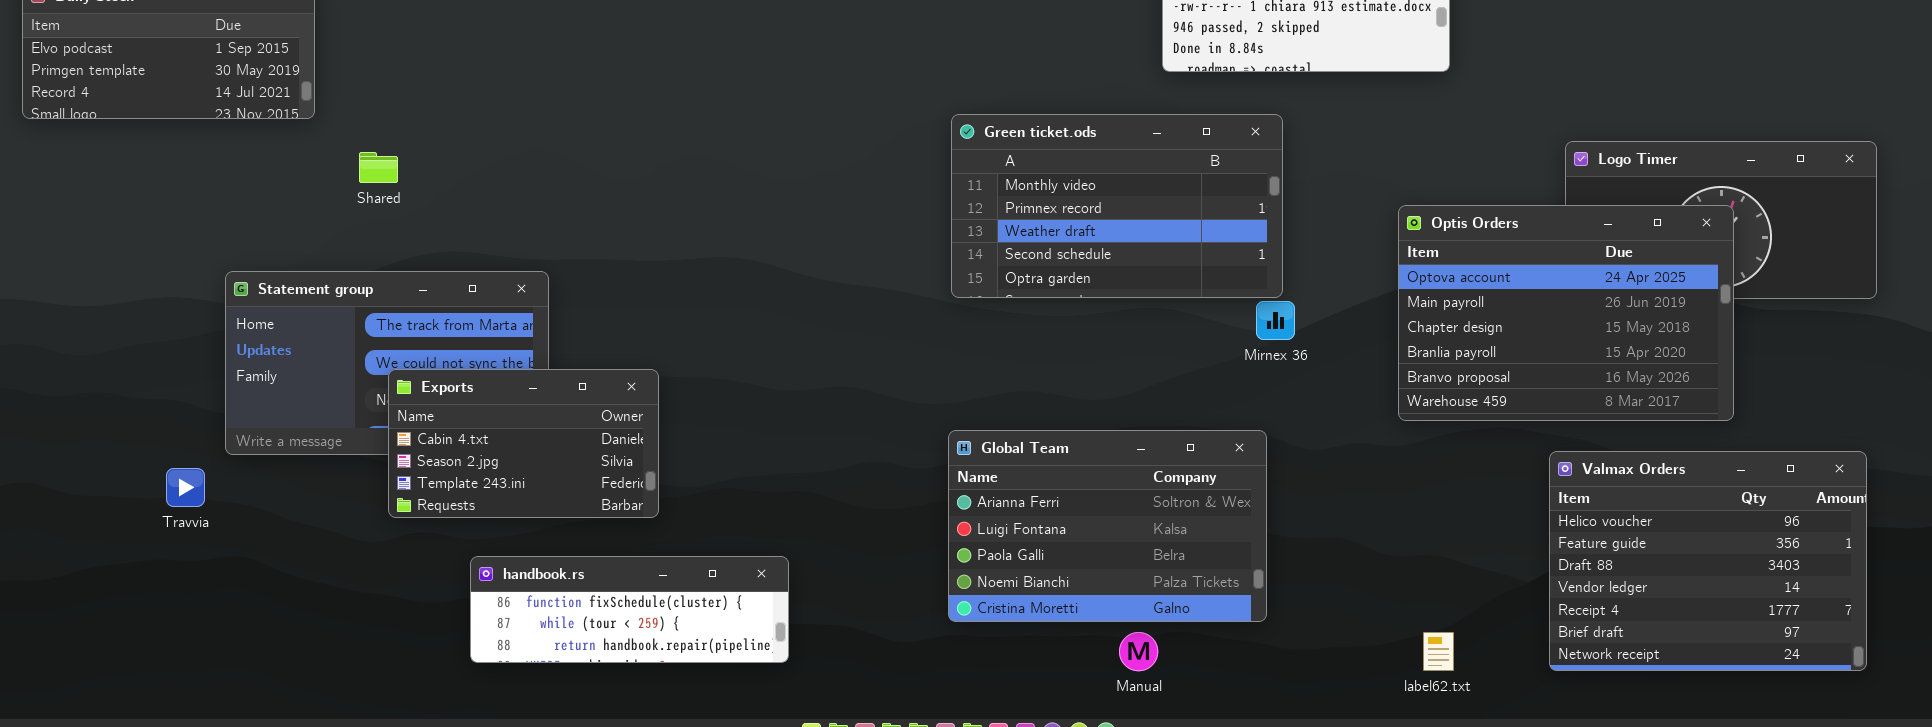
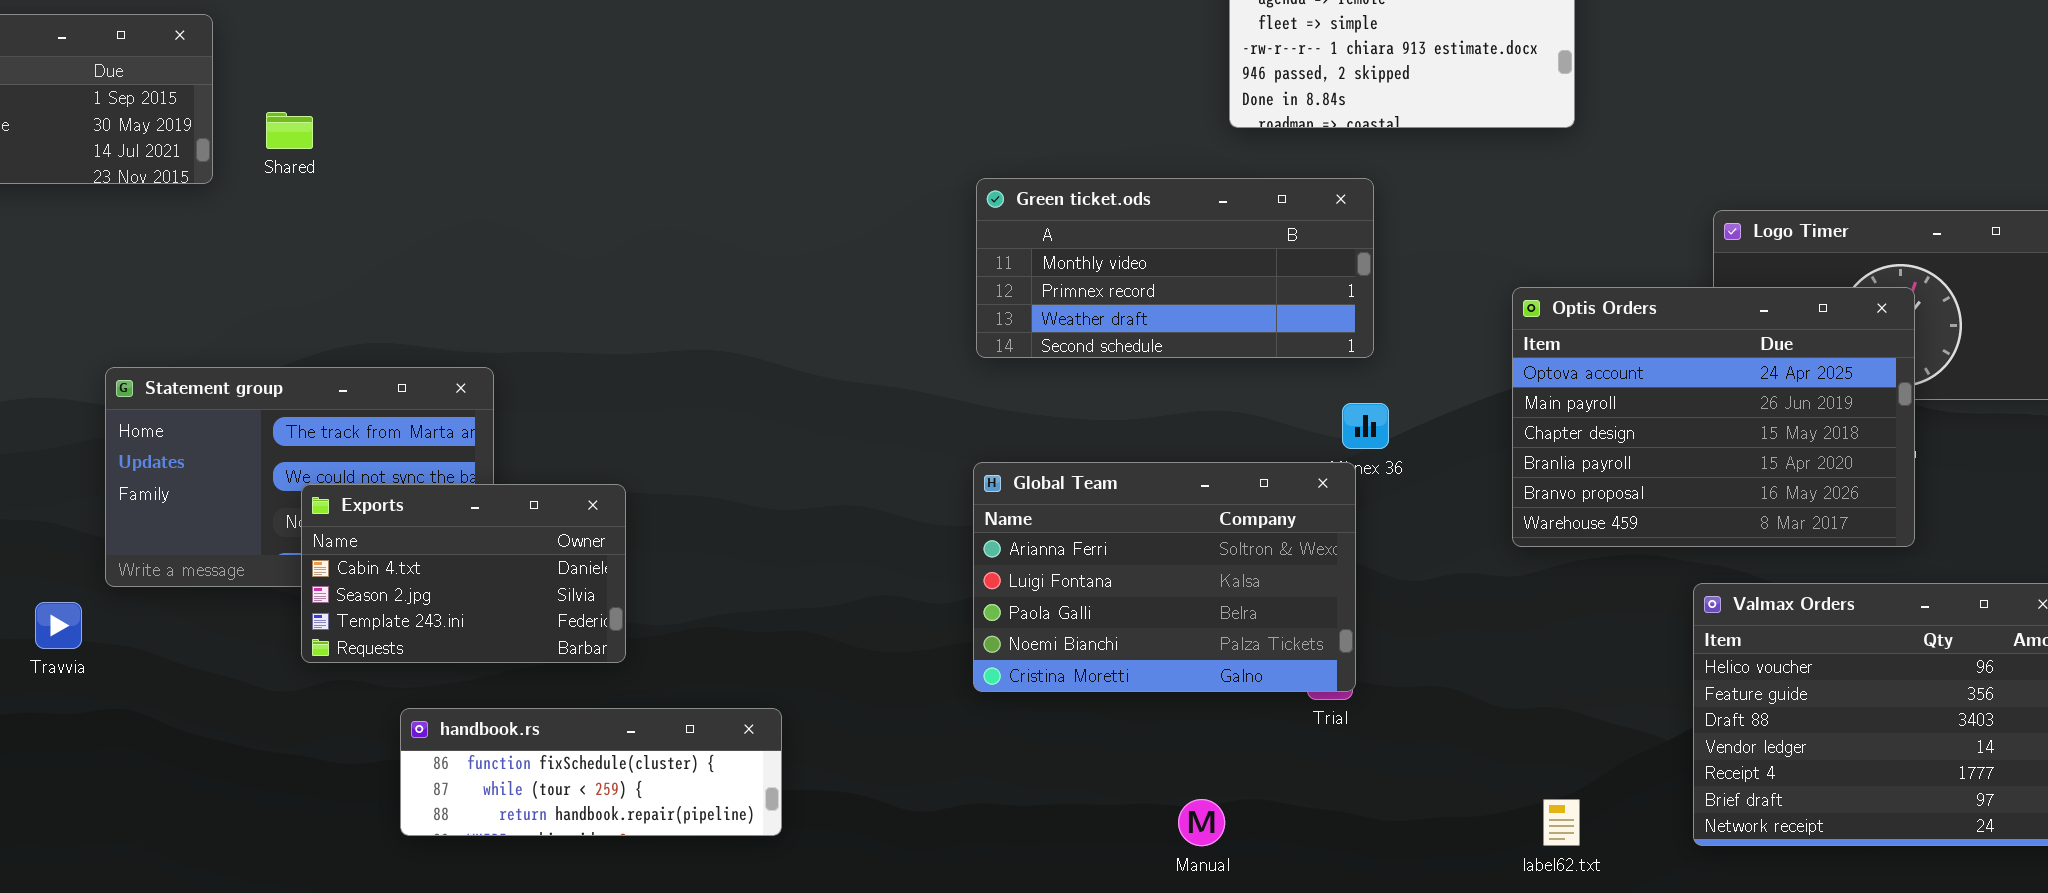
Green ticket.ods: [951,114,1283,298] -> [976,178,1374,358], resized
Shared: [359,152,398,183] -> [266,112,313,149], moved
Global Team: [948,430,1267,622] -> [973,462,1356,692], moved

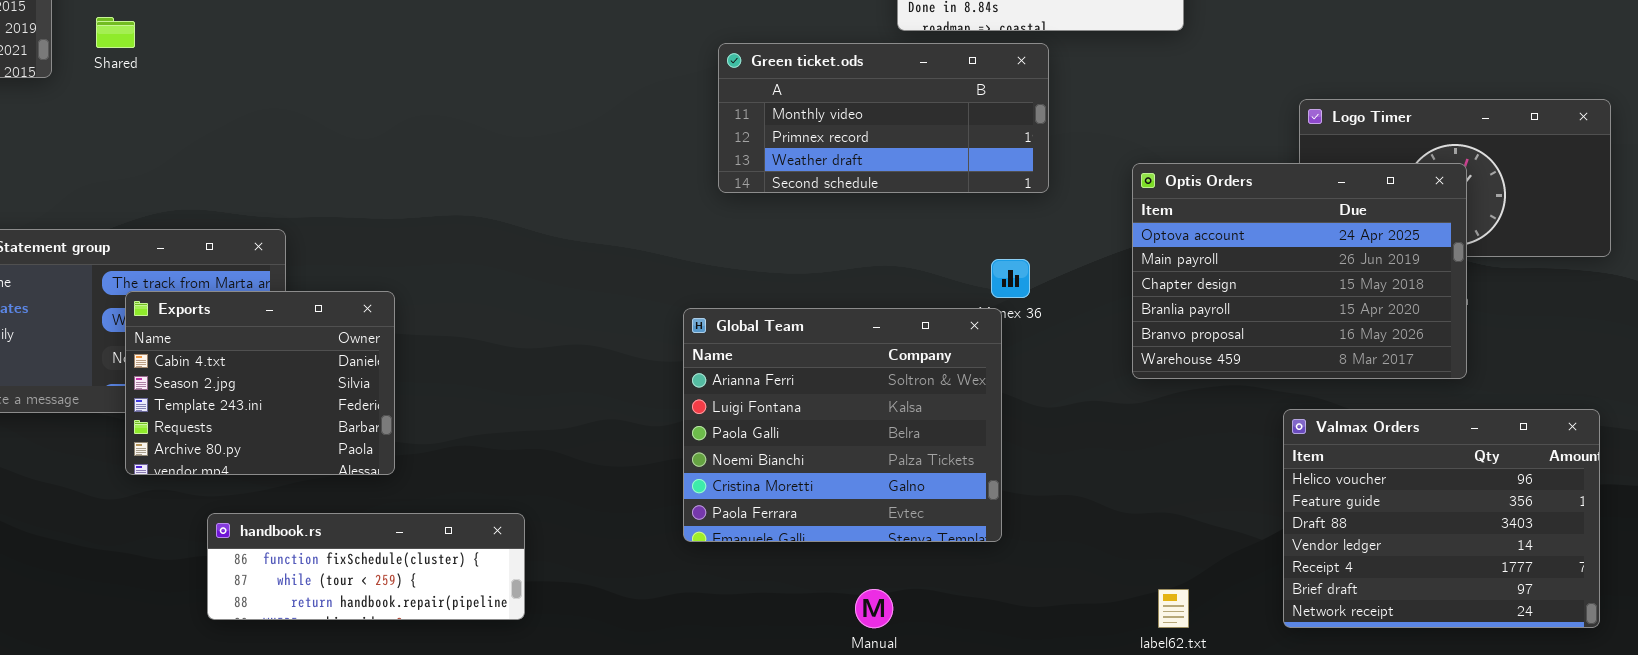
Green ticket.ods: [976,178,1374,358] -> [718,43,1049,193], moved
Global Team: [973,462,1356,692] -> [683,308,1002,542], resized
Exports: [301,484,626,663] -> [125,291,395,475], resized

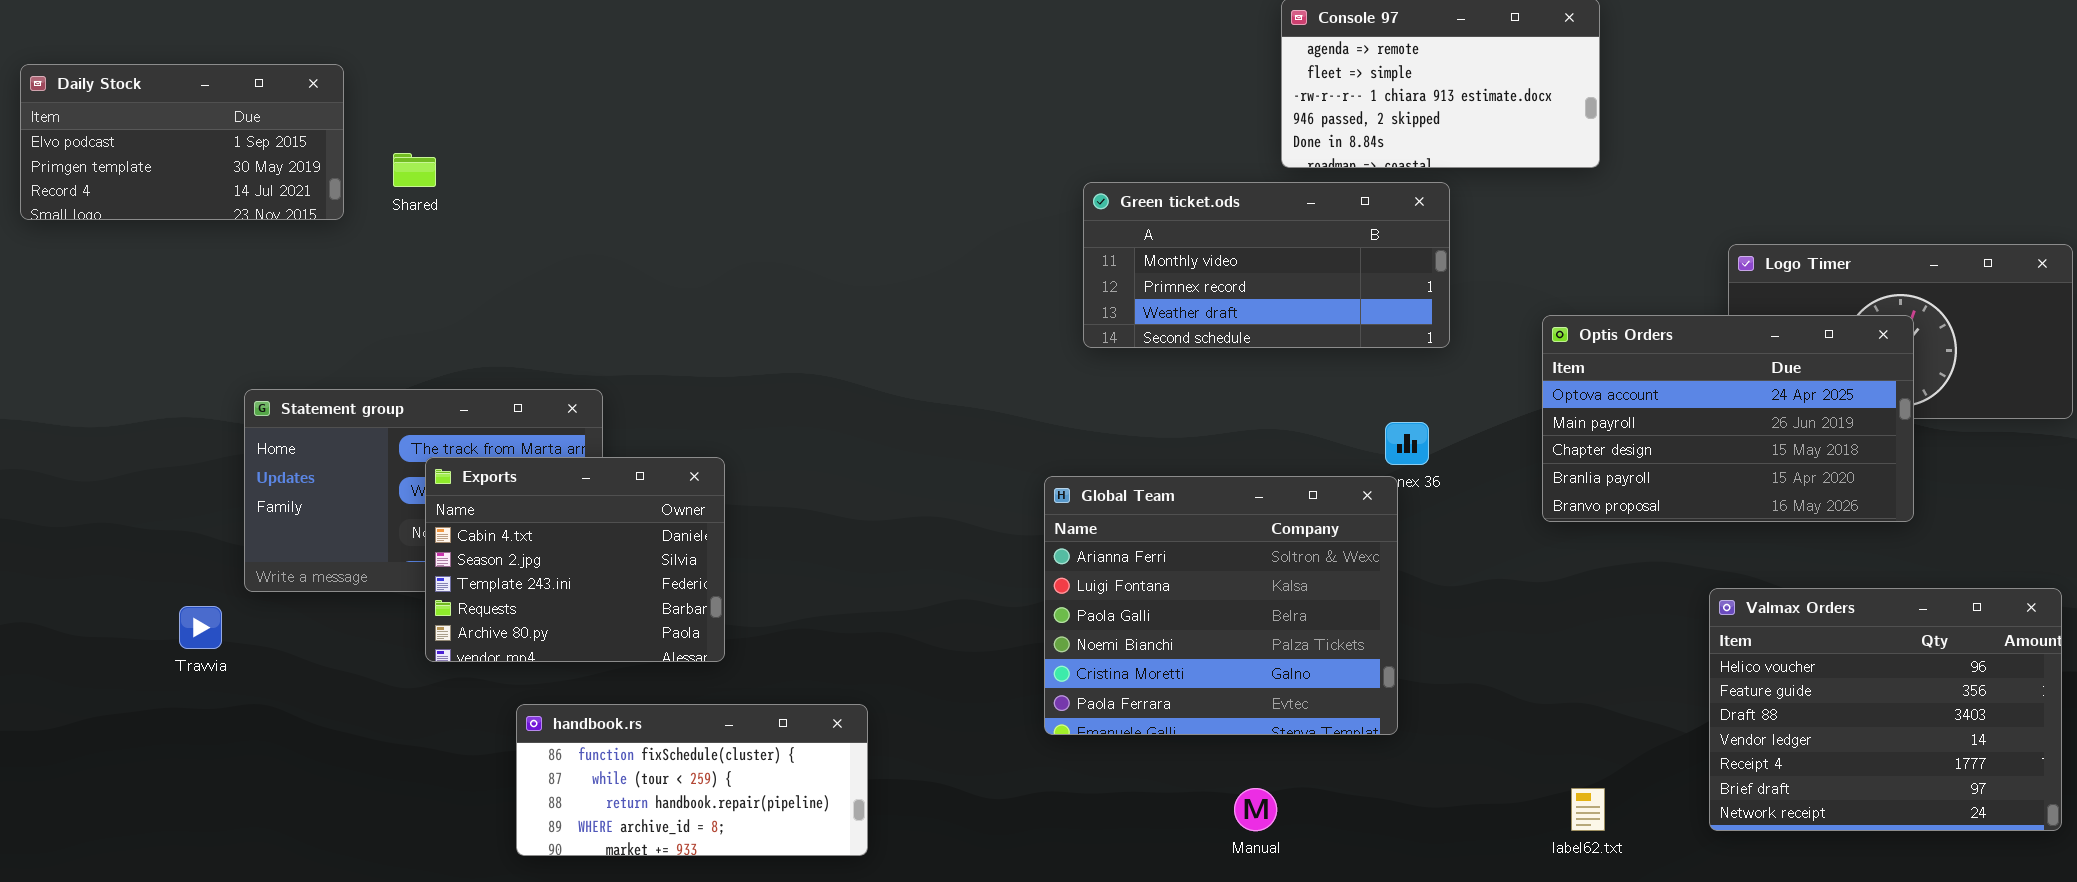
Optis Orders: [1132,163,1467,379] -> [1542,315,1914,522], resized
handbook.rs: [207,513,525,620] -> [516,704,868,856], resized

